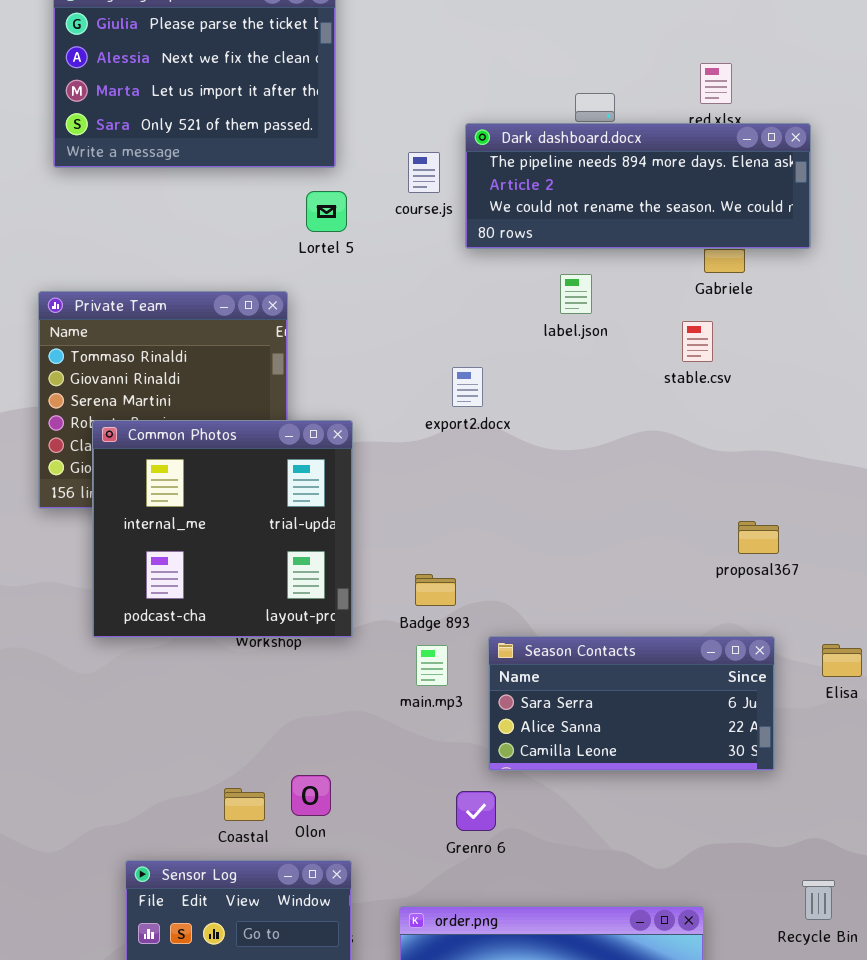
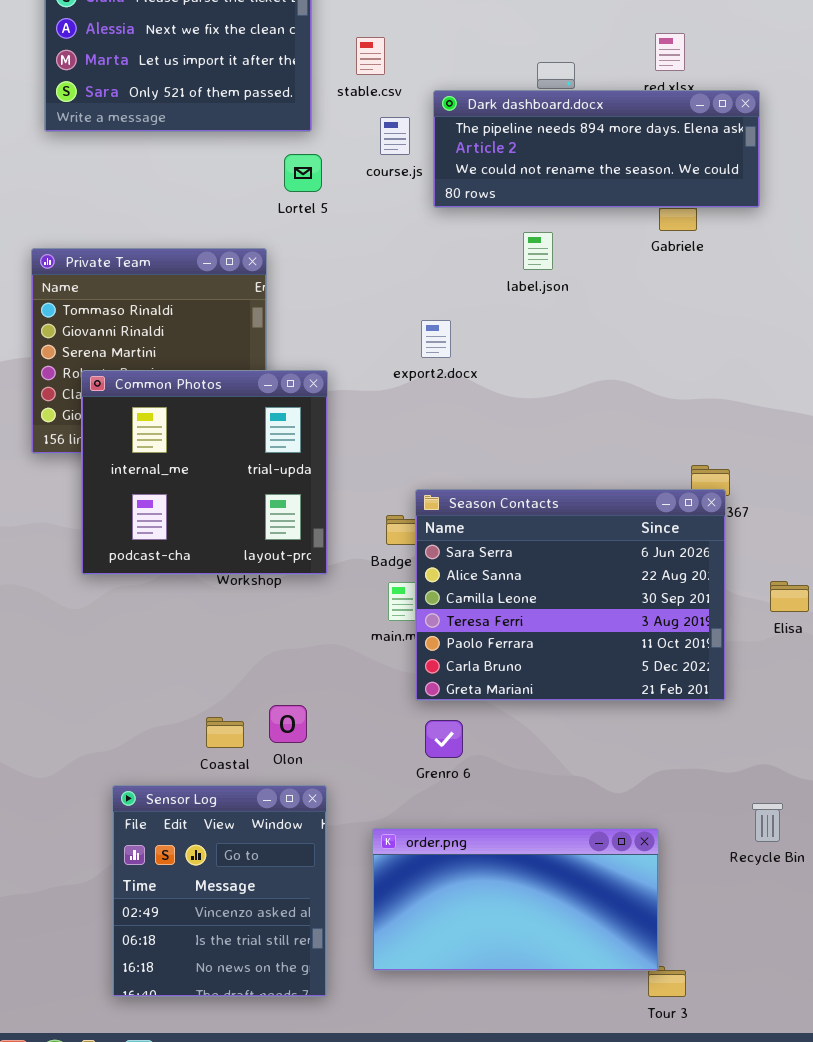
stable.csv: [682,321,713,362] -> [356,37,385,75], moved
Season Contacts: [488,636,775,771] -> [415,489,726,701], resized

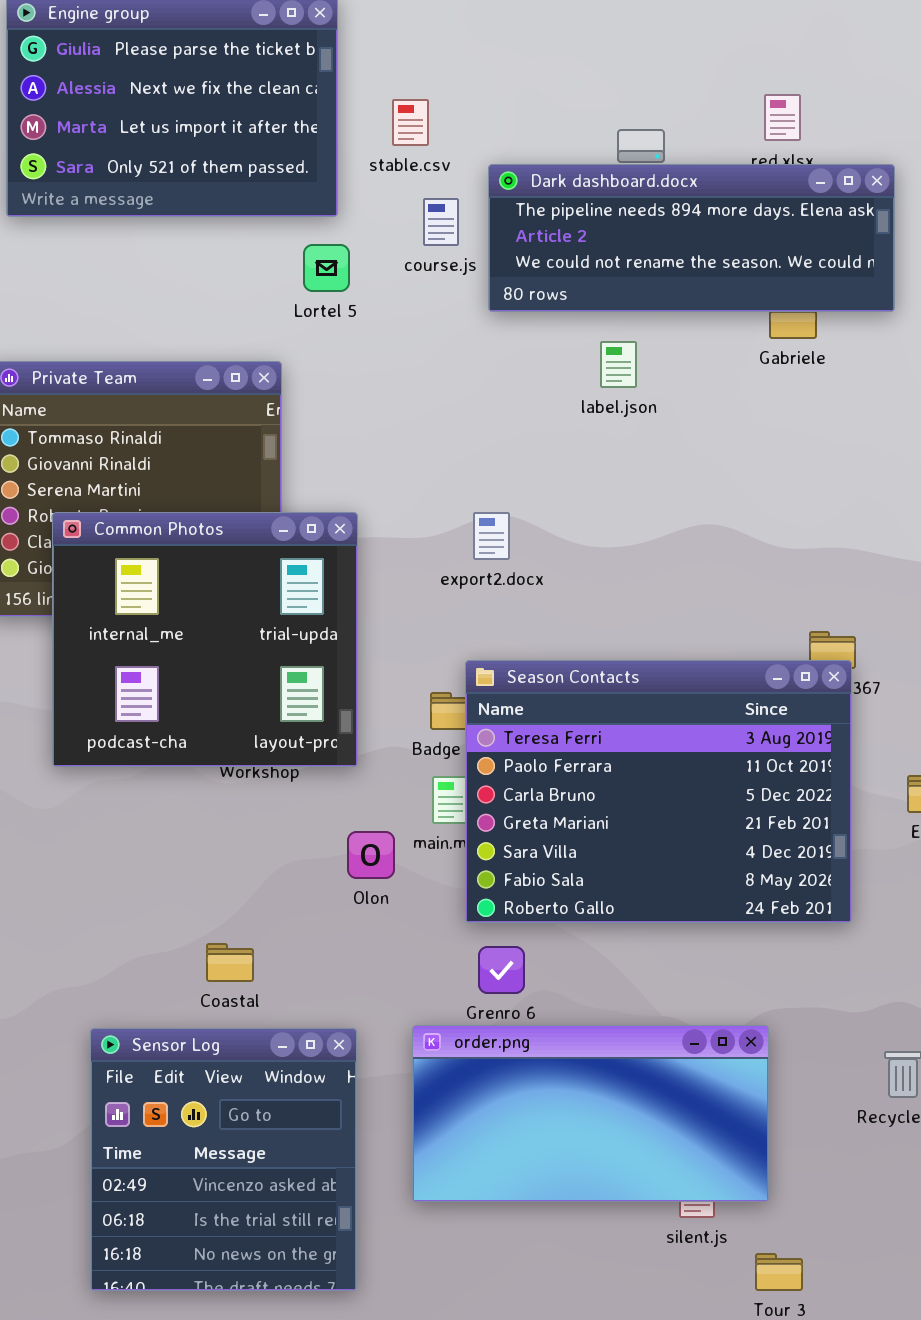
export2.docx: [421,320,451,358] -> [473,512,510,560], moved
Season Contacts: [415,489,726,701] -> [465,660,852,923], scrolled down 3 rows
Olon: [269,705,307,743] -> [347,831,395,879], moved
order.png: [372,828,659,971] -> [412,1025,769,1202], moved

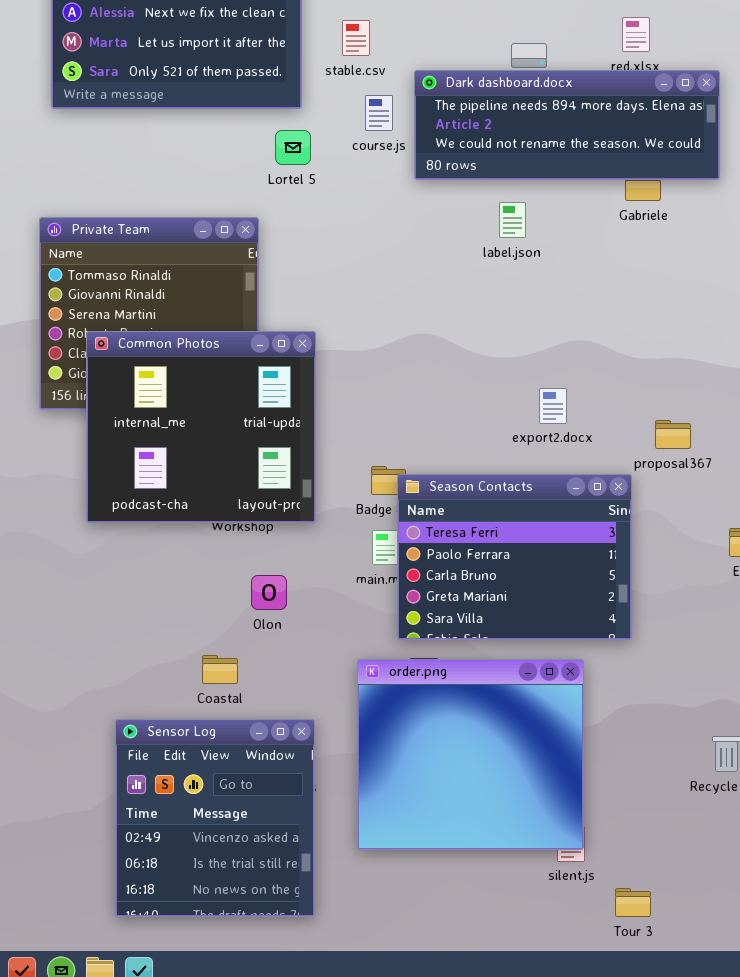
export2.docx: [473,512,510,560] -> [539,388,567,424], moved
Season Contacts: [465,660,852,923] -> [397,474,632,640], resized
Olon: [347,831,395,879] -> [251,575,287,610], moved
order.png: [412,1025,769,1202] -> [357,659,584,850], resized

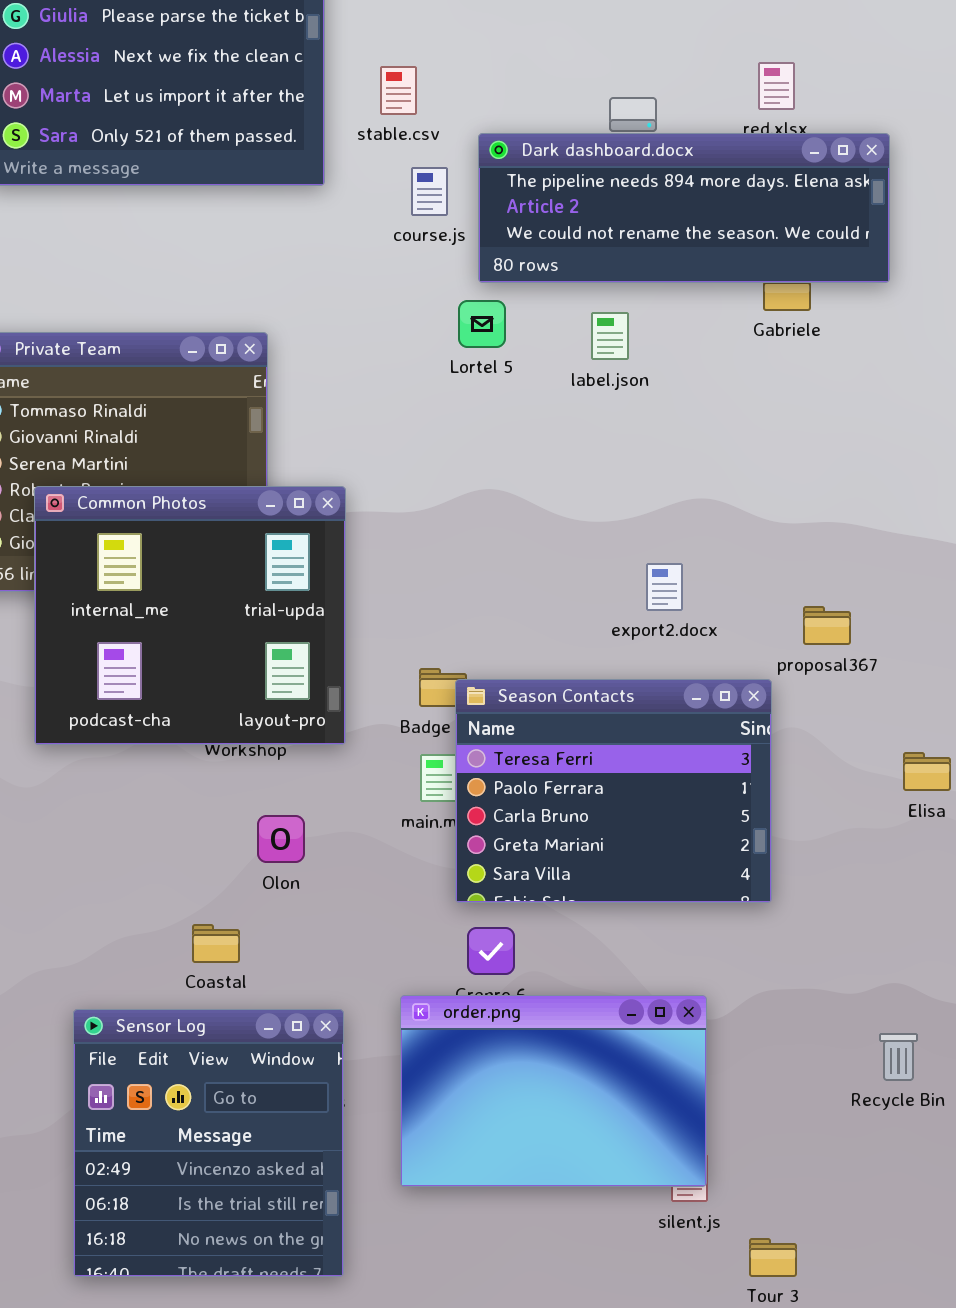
Lortel 5: [275,130,311,165] -> [458,300,506,348], moved
order.png: [357,659,584,850] -> [400,995,707,1187], resized

